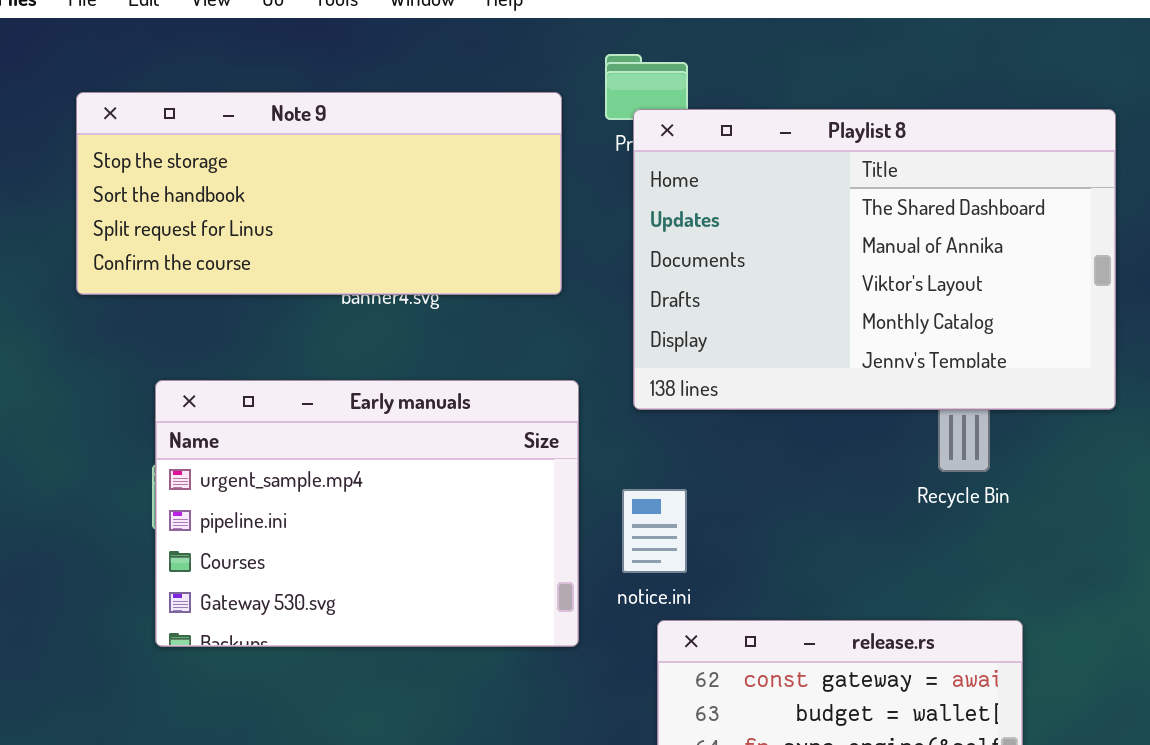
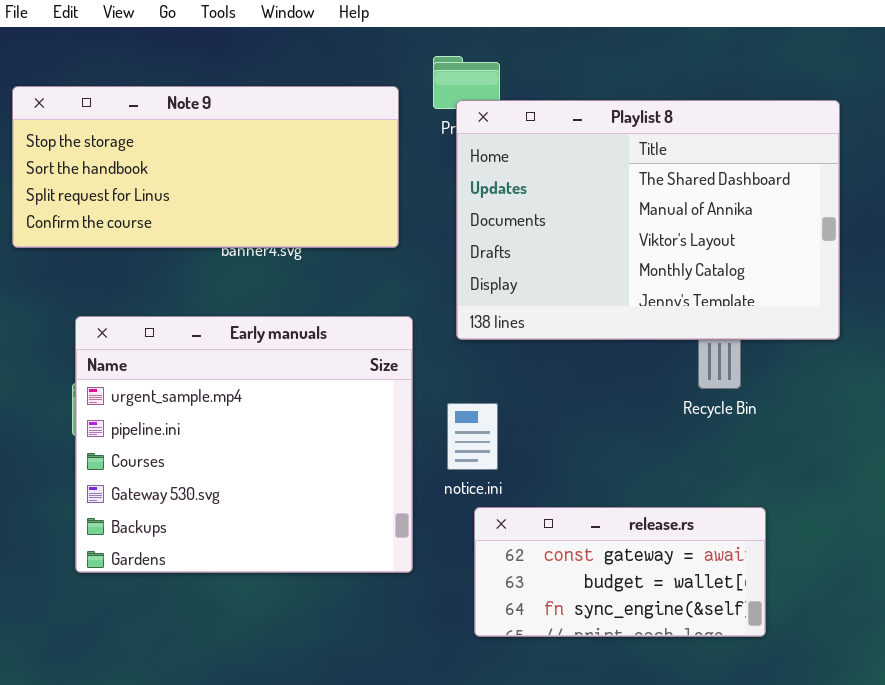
Early manuals: [155,380,579,647] -> [75,316,413,573], resized

